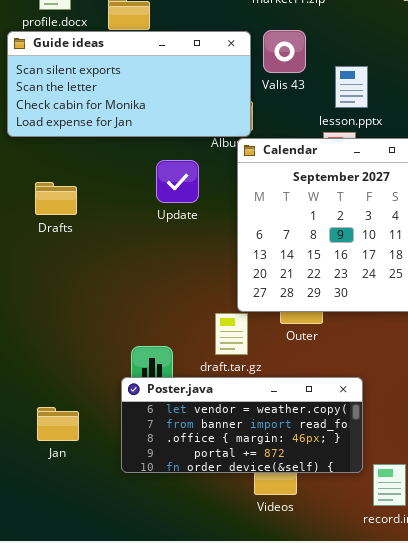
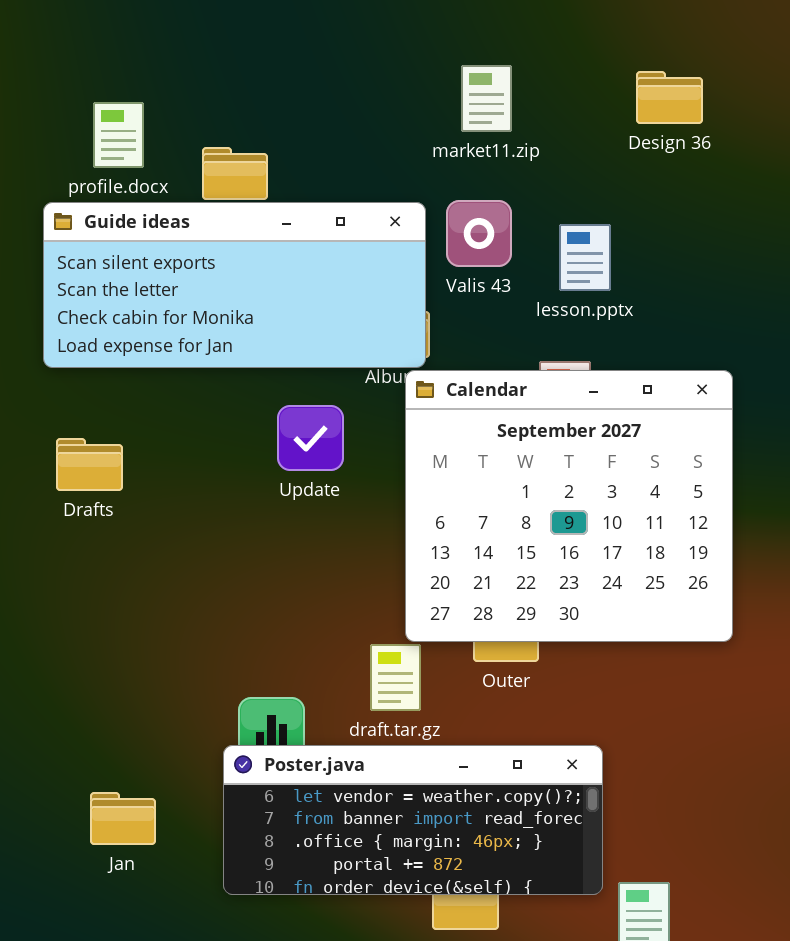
lesson.pptx: [335,66,368,108] -> [559,224,611,291], moved
Drafts: [35,182,77,215] -> [56,438,123,491], moved

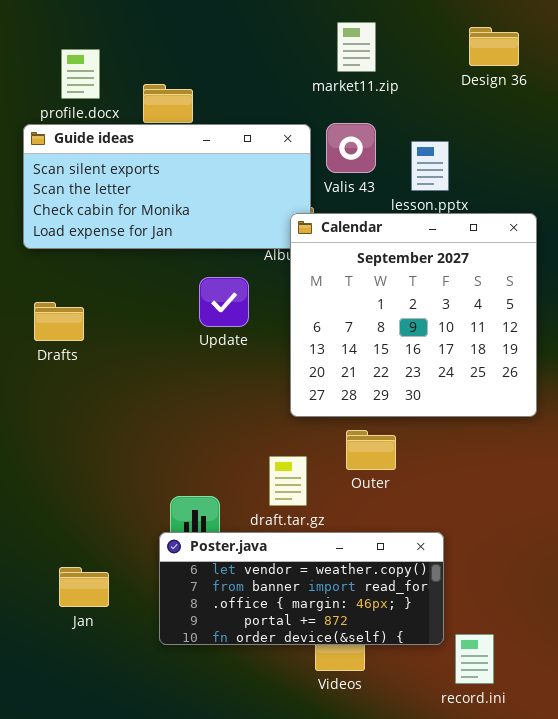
Calendar: [405,370,733,642] -> [290,213,537,417], moved

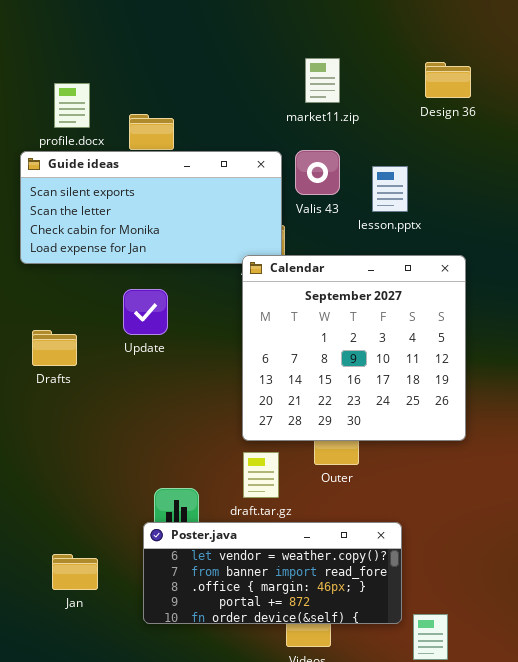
Calendar: [290,213,537,417] -> [242,255,466,441], moved
Update: [199,277,249,327] -> [123,289,168,335], moved
Drafts: [34,302,84,341] -> [32,330,77,366], moved

